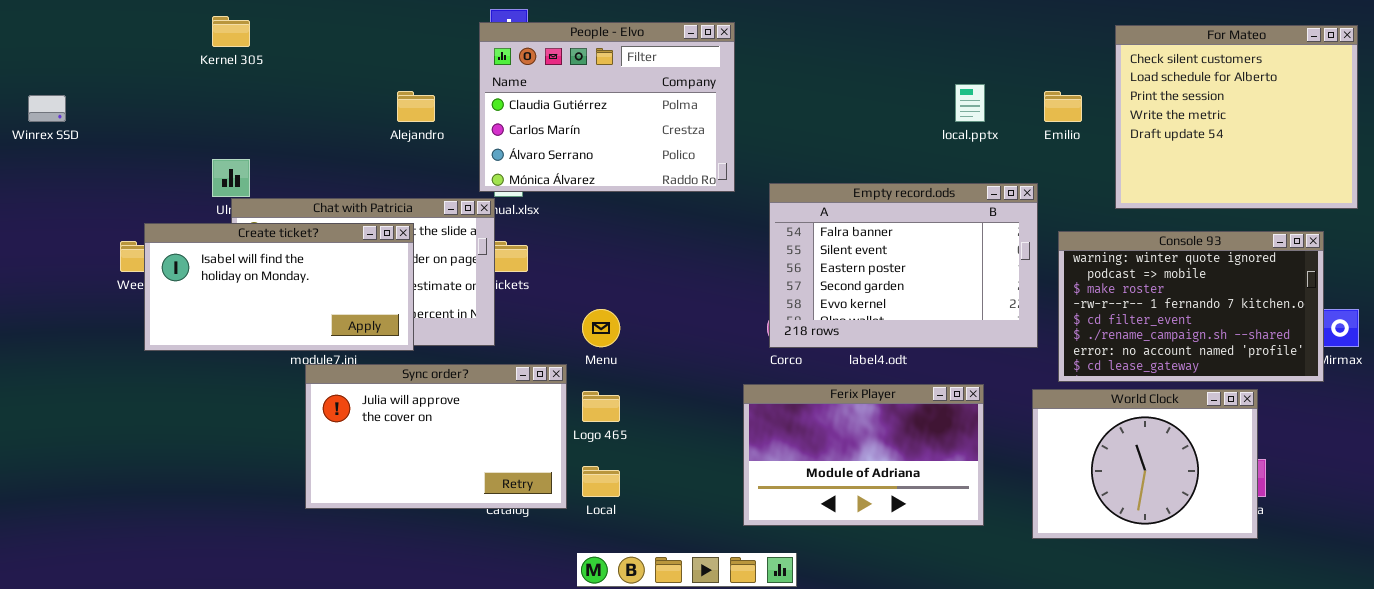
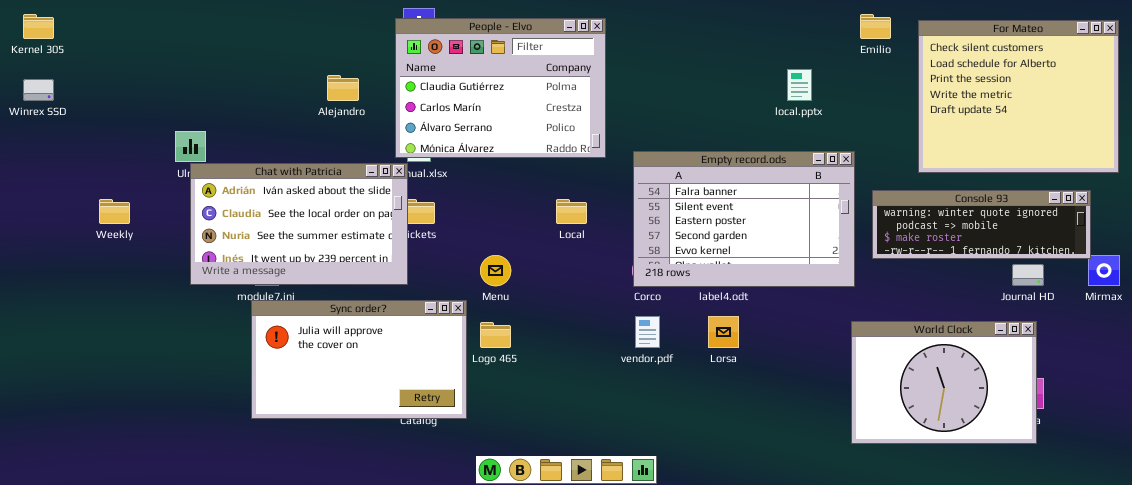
Kernel 305: [212,16,250,47] -> [23,14,54,39], moved
Emilio: [1044,91,1082,122] -> [860,14,891,39], moved
Create ticket?: [144,223,414,351] -> none, closed
Console 93: [1058,231,1324,382] -> [872,190,1091,259], resized
Ferix Player: [743,384,984,526] -> none, closed
Local: [582,466,620,497] -> [556,199,587,224], moved

